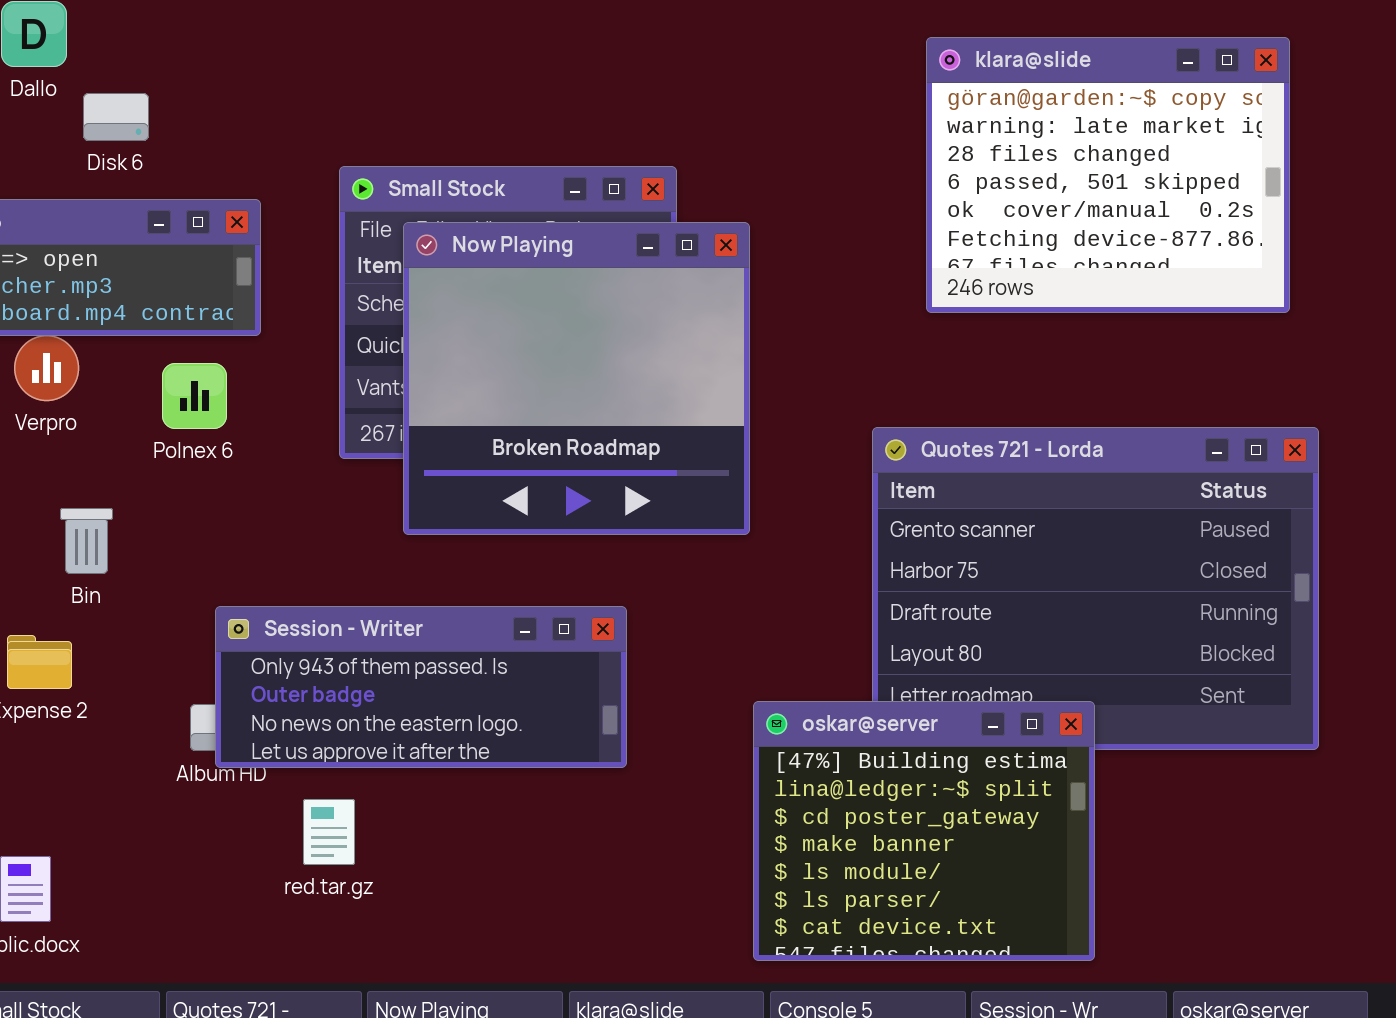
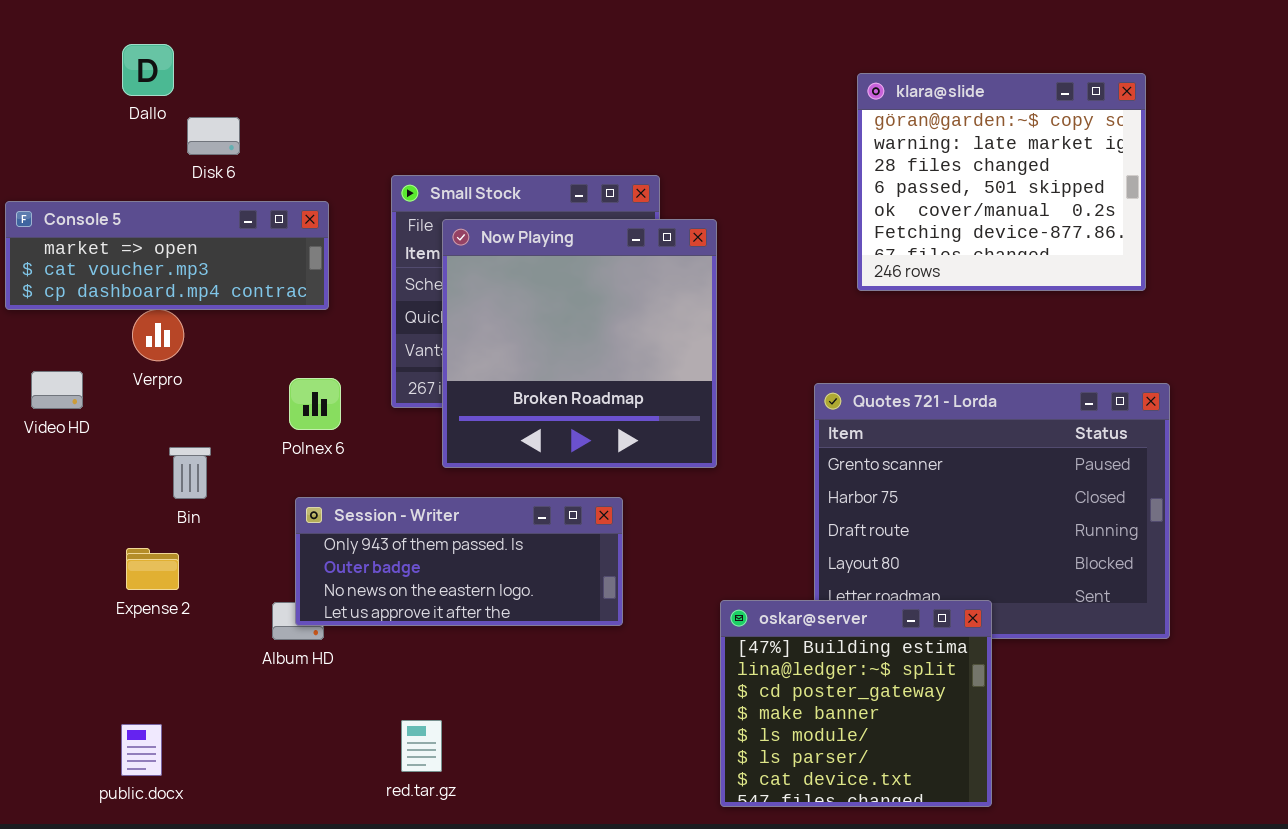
Polnex 6: [162,363,227,429] -> [289,378,341,430], moved
Session - Writer: [215,606,627,768] -> [295,497,623,626], moved
red.tar.gz: [303,799,355,865] -> [401,720,442,772], moved

